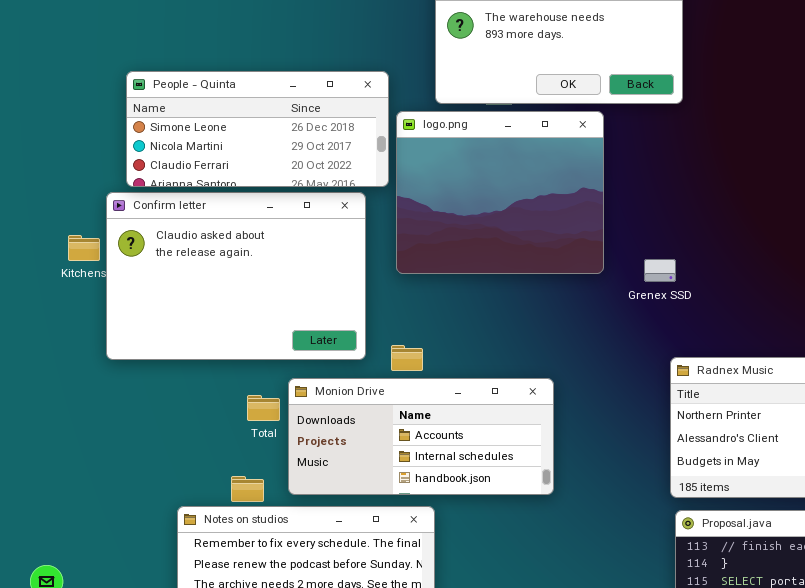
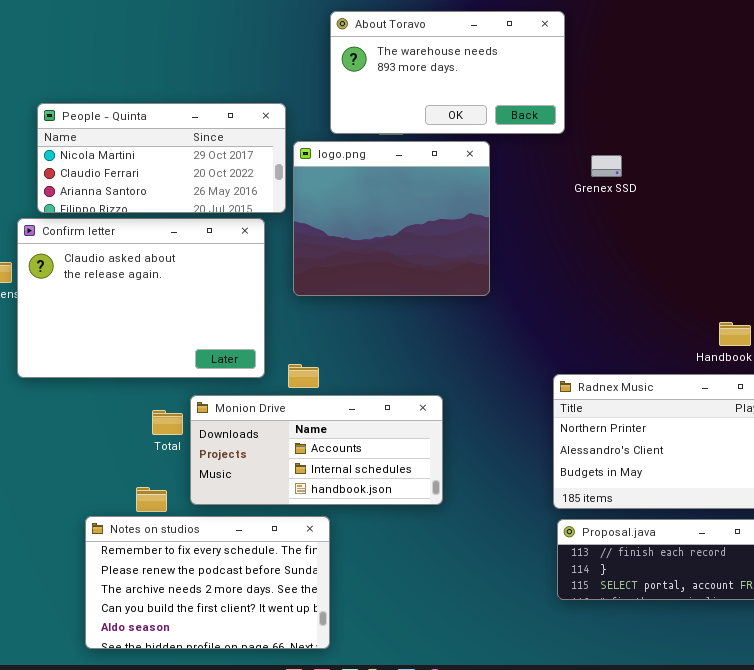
People - Quinta: [126,71,389,187] -> [37,103,286,213], scrolled down 1 row
Grenex SSD: [644,259,676,282] -> [591,155,622,177], moved

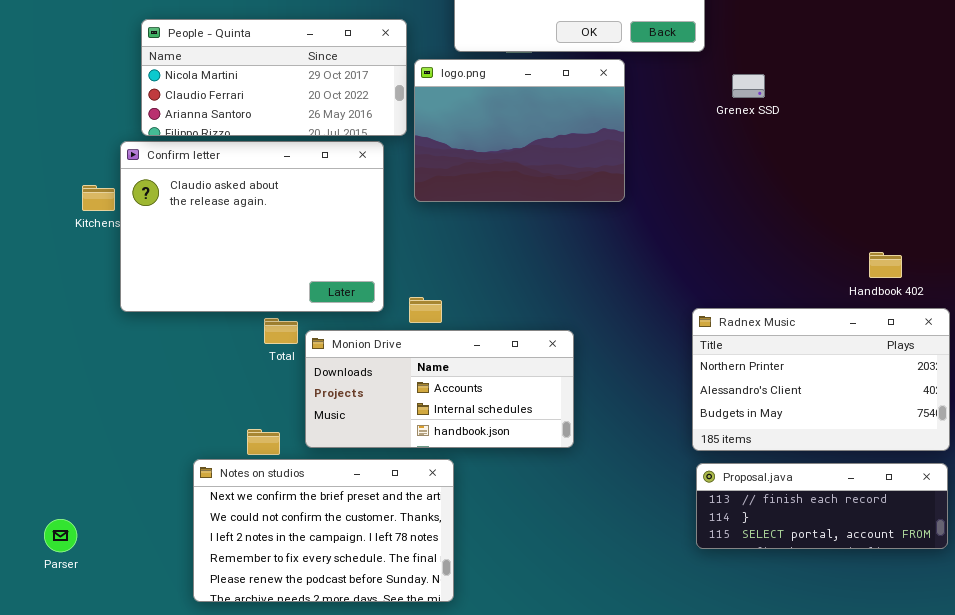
logo.png: [293,141,490,296] -> [414,59,625,202], resized
Total: [152,410,183,435] -> [264,318,298,344], moved
Notes on studios: [85,516,330,649] -> [193,459,454,602], scrolled up 3 rows

